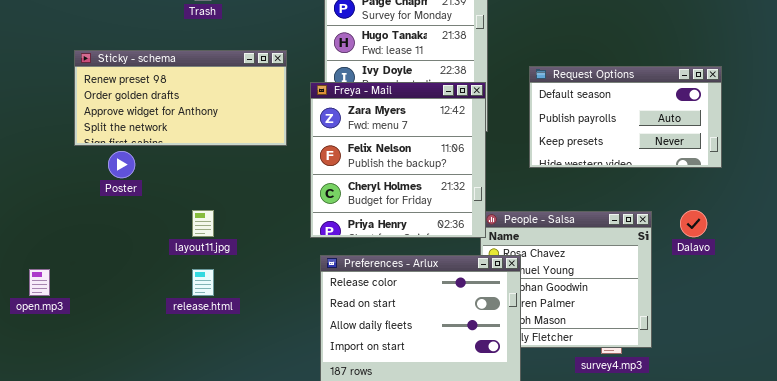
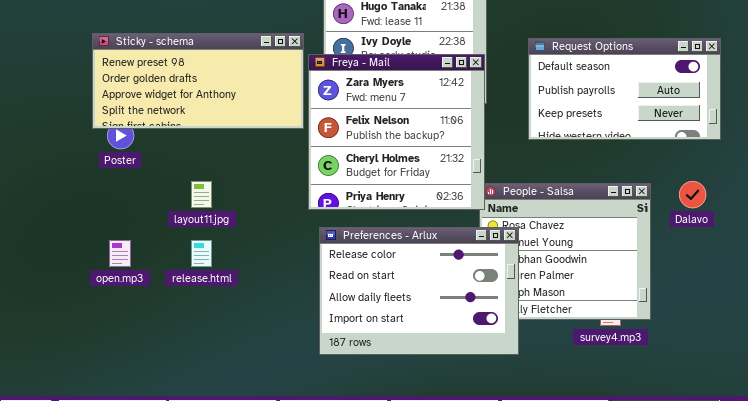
Sticky - schema: [74,50,287,146] -> [92,33,304,129], moved
open.mp3: [29,269,50,296] -> [109,240,131,267], moved

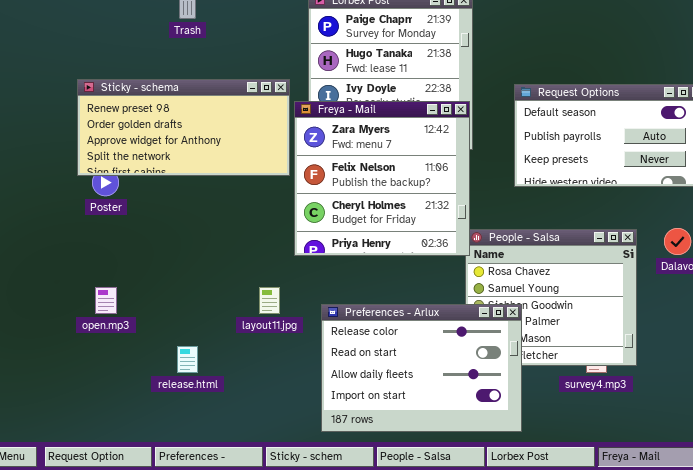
layout11.jpg: [191,181,212,208] -> [259,287,280,314], moved
Preferences - Arlux: [319,227,519,355] -> [321,304,522,432], moved
release.html: [191,240,212,267] -> [177,346,198,373], moved

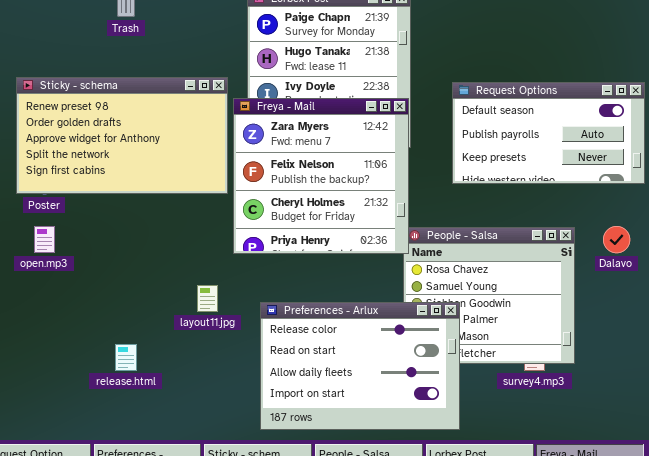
Sticky - schema: [77,79,290,176] -> [16,77,228,194], resized
open.mp3: [95,287,117,314] -> [34,226,55,253], moved

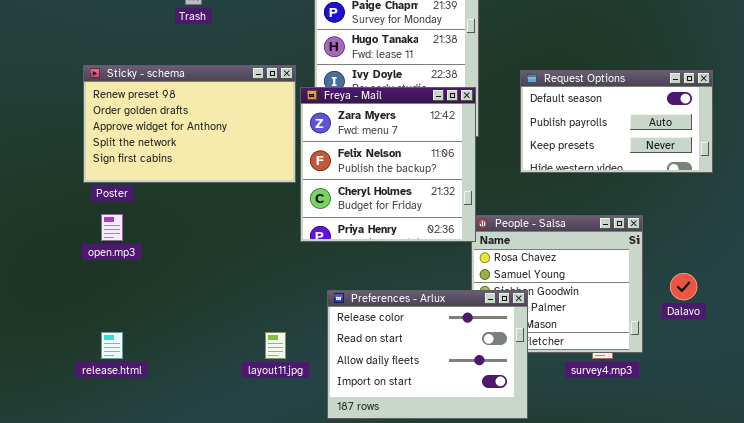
Dalavo: [603,226,630,253] -> [670,273,697,300], moved
layout11.jpg: [197,285,218,312] -> [265,332,286,359], moved
release.html: [115,344,137,371] -> [101,332,123,359], moved

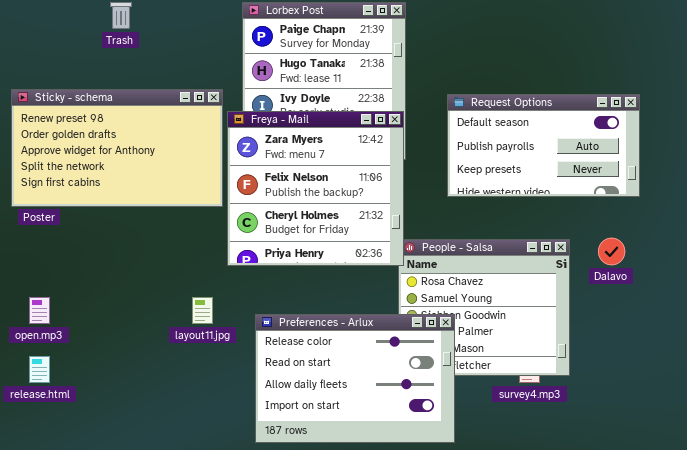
open.mp3: [101,214,123,241] -> [29,297,50,324], moved
Dalavo: [670,273,697,300] -> [598,238,625,265], moved
layout11.jpg: [265,332,286,359] -> [192,297,213,324], moved

